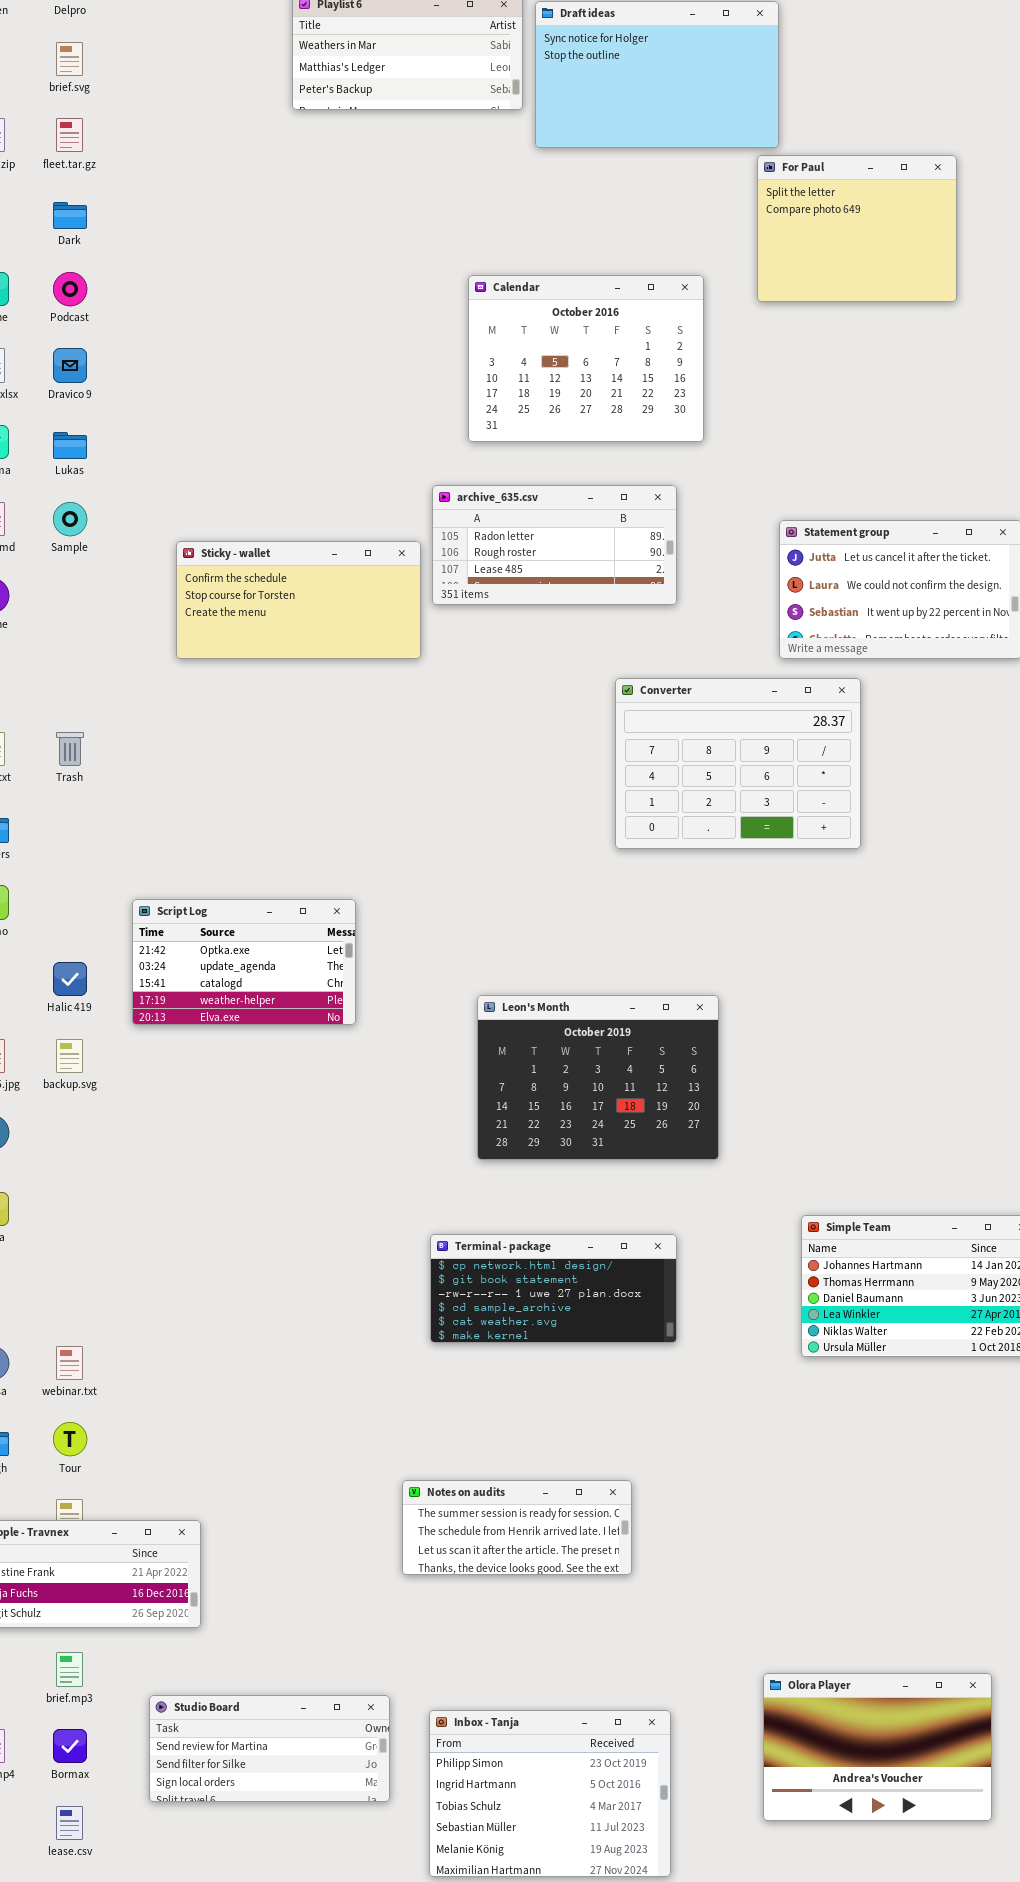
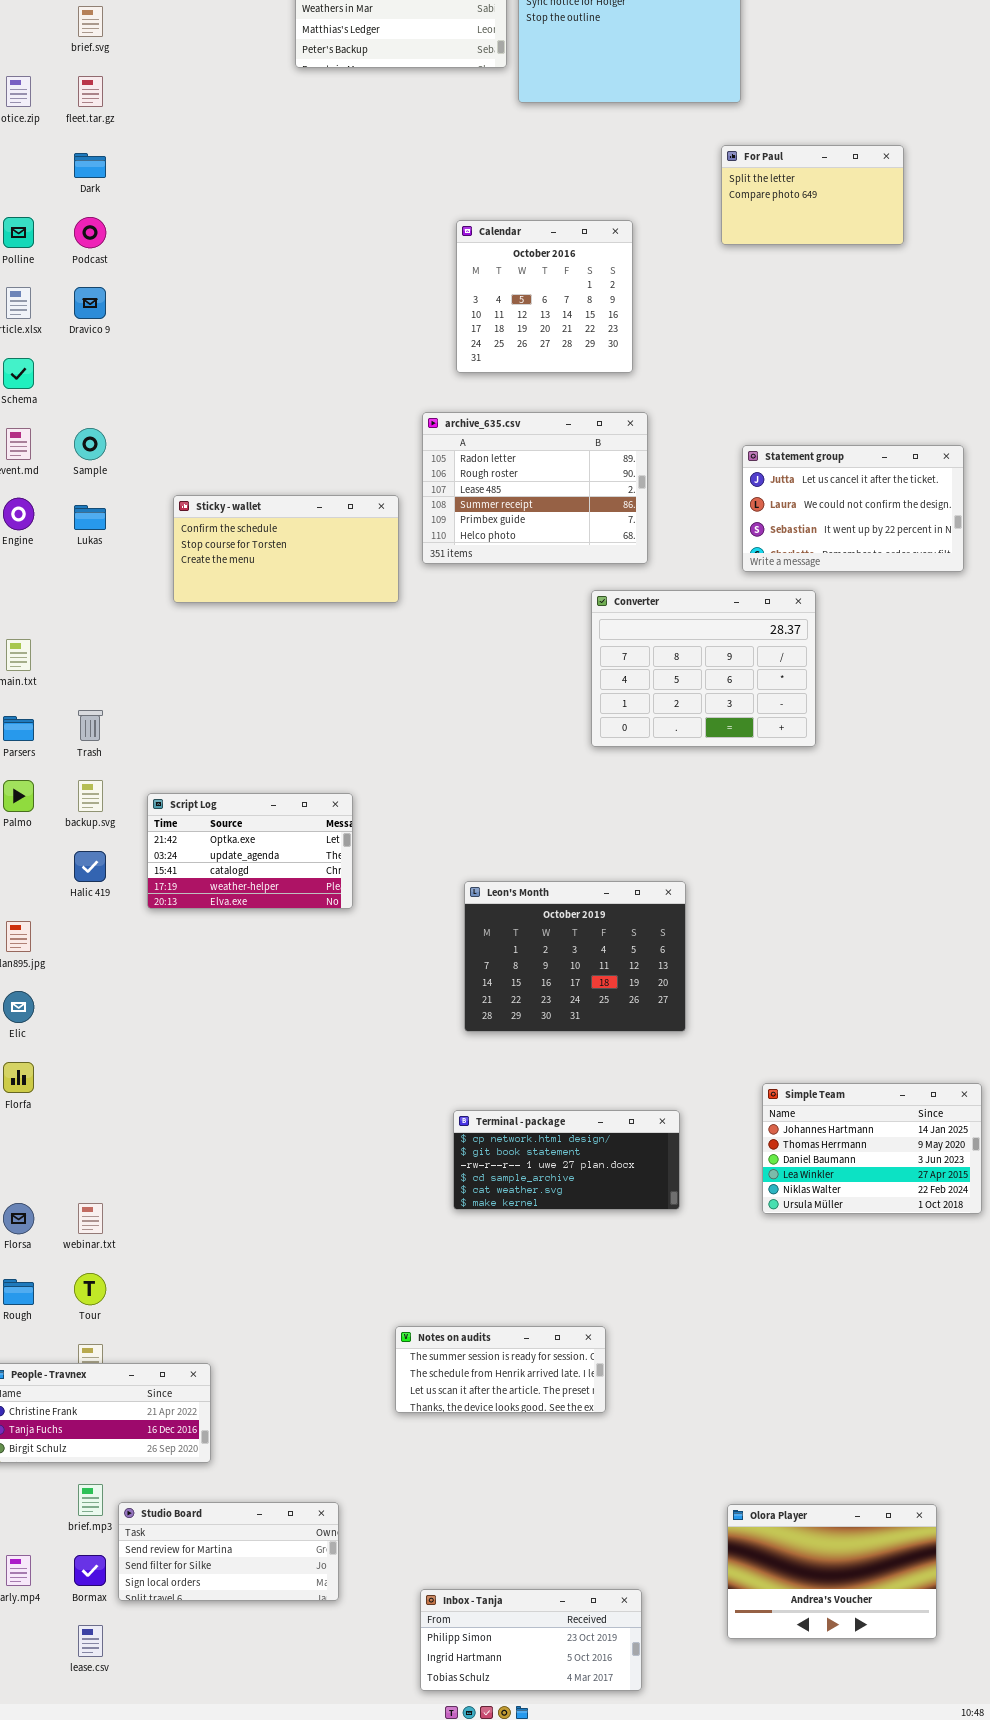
For Paul: [757,155,957,302] -> [721,145,904,245], resized
Calendar: [468,275,704,442] -> [456,220,633,373], resized
Lukas: [53,432,87,459] -> [74,505,106,530], moved
archive_635.csv: [432,485,677,605] -> [422,412,648,564], resized
Sticky - wallet: [176,541,421,659] -> [173,495,399,603], moved
Trash: [56,732,84,766] -> [78,710,103,741], moved
backup.svg: [56,1039,83,1073] -> [78,780,103,812], moved
Terminal - package: [430,1234,677,1343] -> [453,1110,680,1210], moved
Studio Board: [149,1695,390,1802] -> [118,1502,339,1601], moved
Inbox - Tanja: [429,1710,671,1877] -> [420,1589,642,1691], resized

